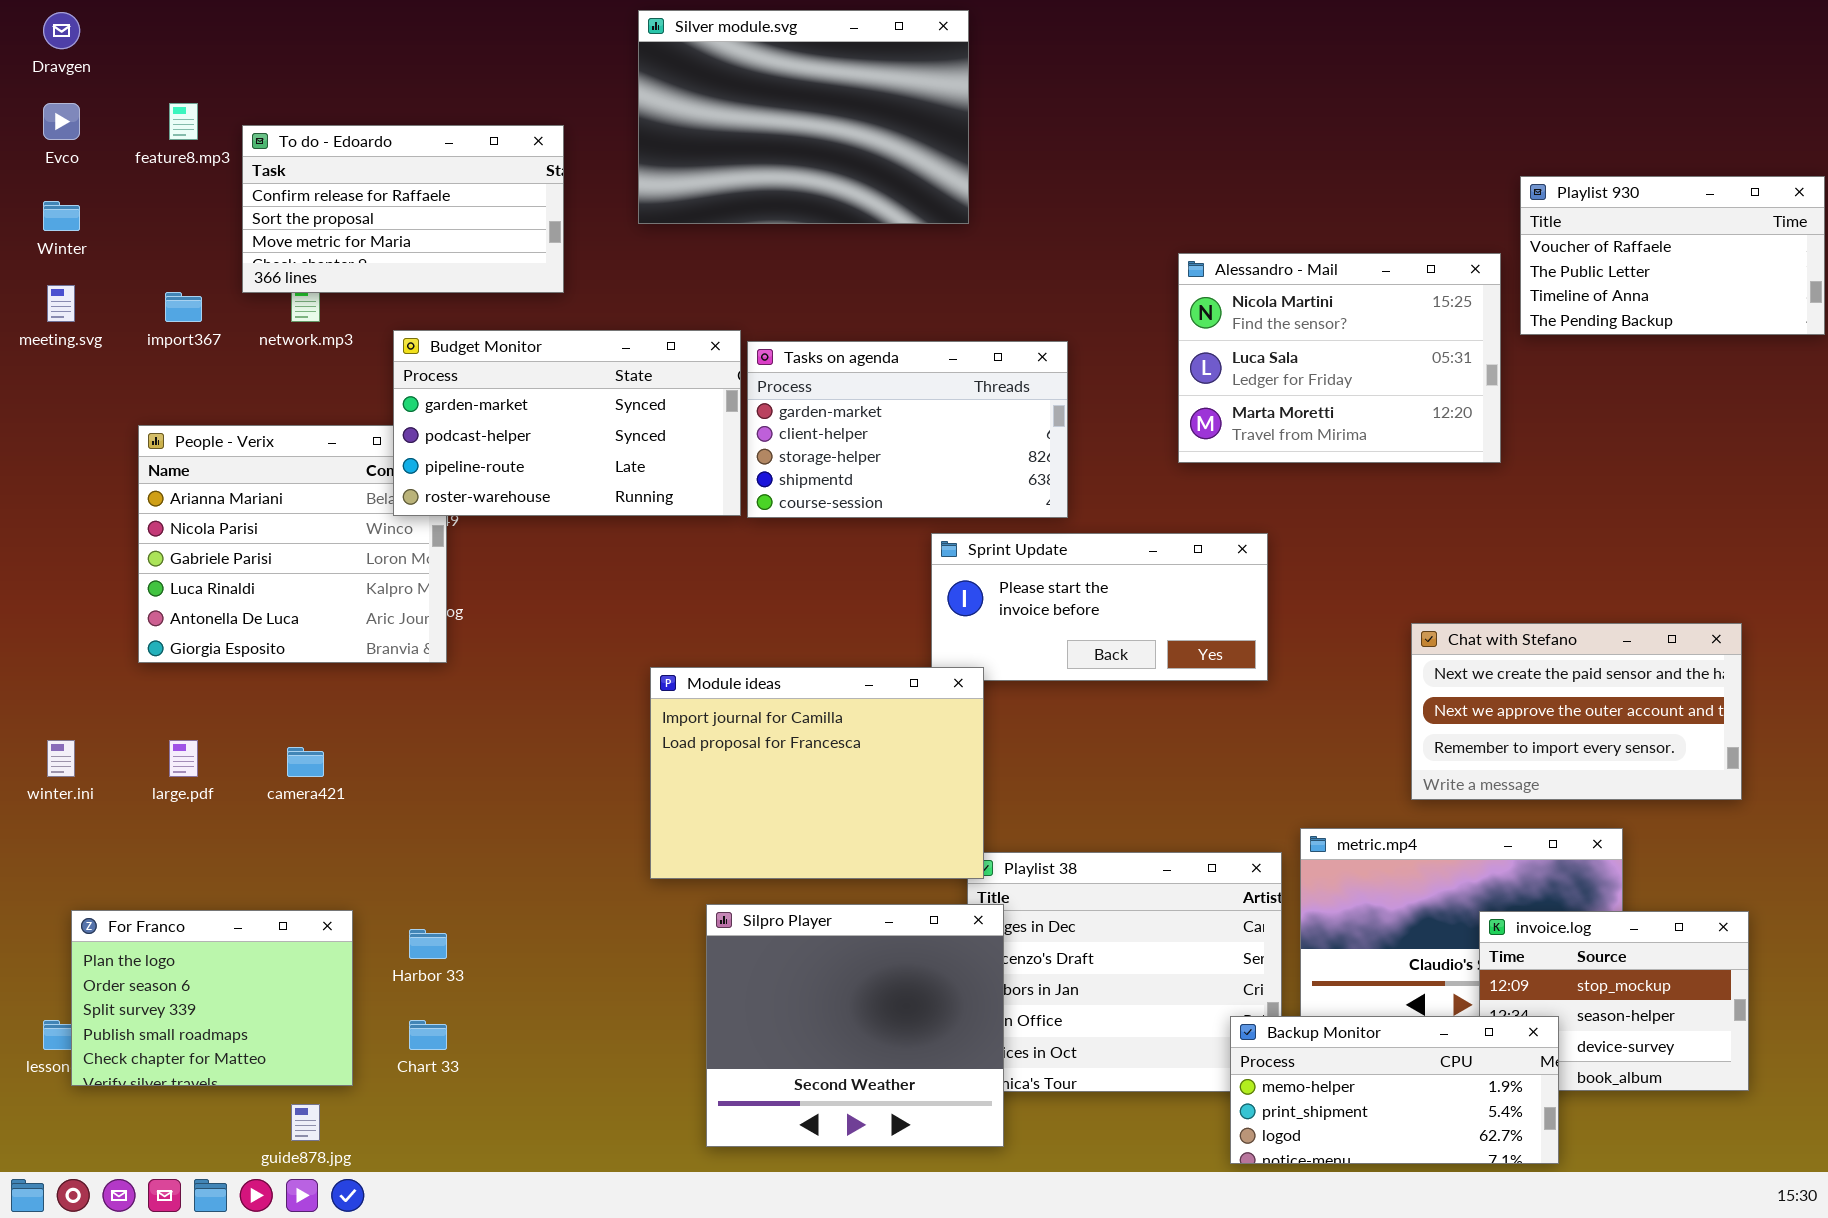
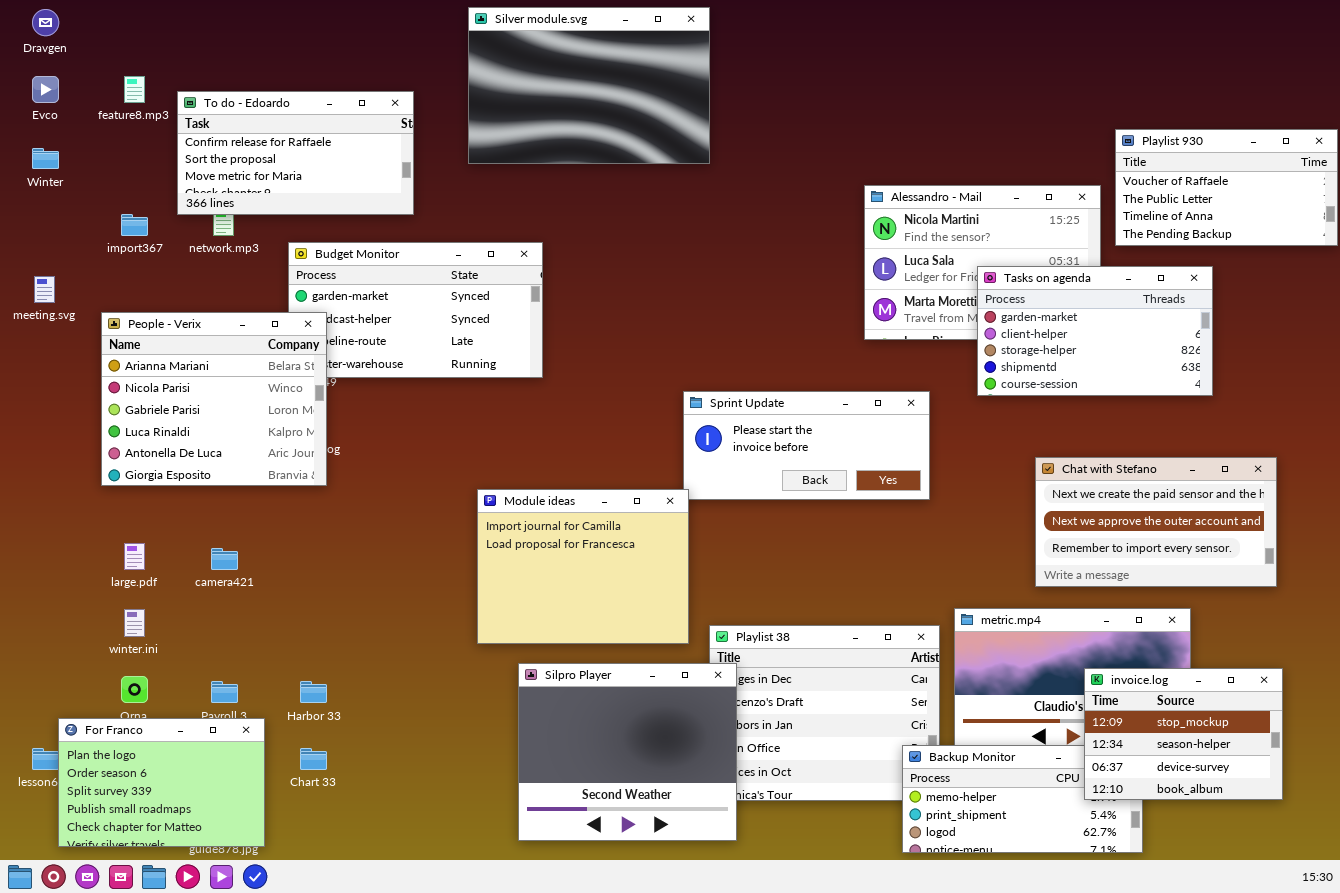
meeting.svg: [47,285,75,322] -> [34,276,55,303], moved
Tasks on agenda: [747,341,1068,518] -> [977,266,1213,396], moved
People - Verix: [138,425,447,663] -> [101,312,327,486], raised
Module ideas: [650,667,984,879] -> [477,489,689,644], resized
winter.ini: [47,740,75,777] -> [124,609,145,637], moved
For Franco: [71,910,353,1086] -> [58,718,265,847], moved
invoice.log: [1479,911,1749,1091] -> [1084,668,1283,800], raised

